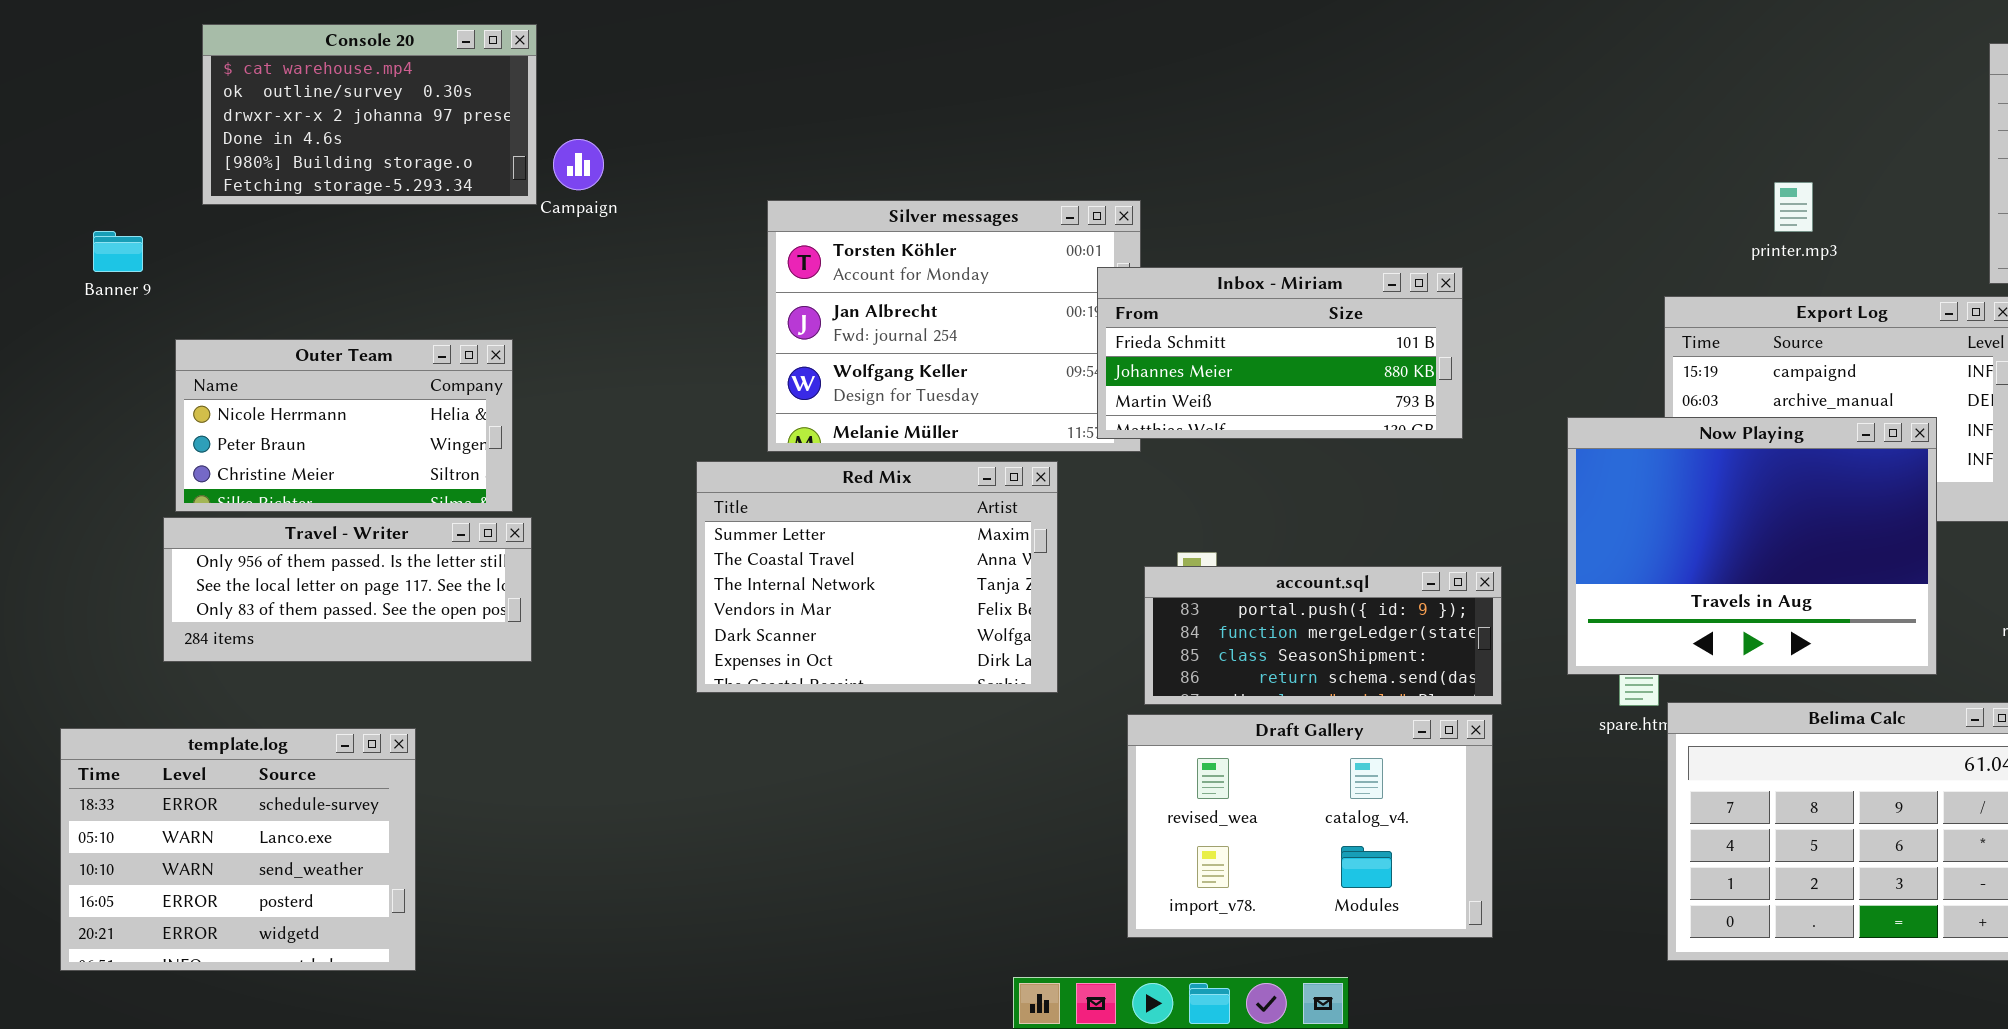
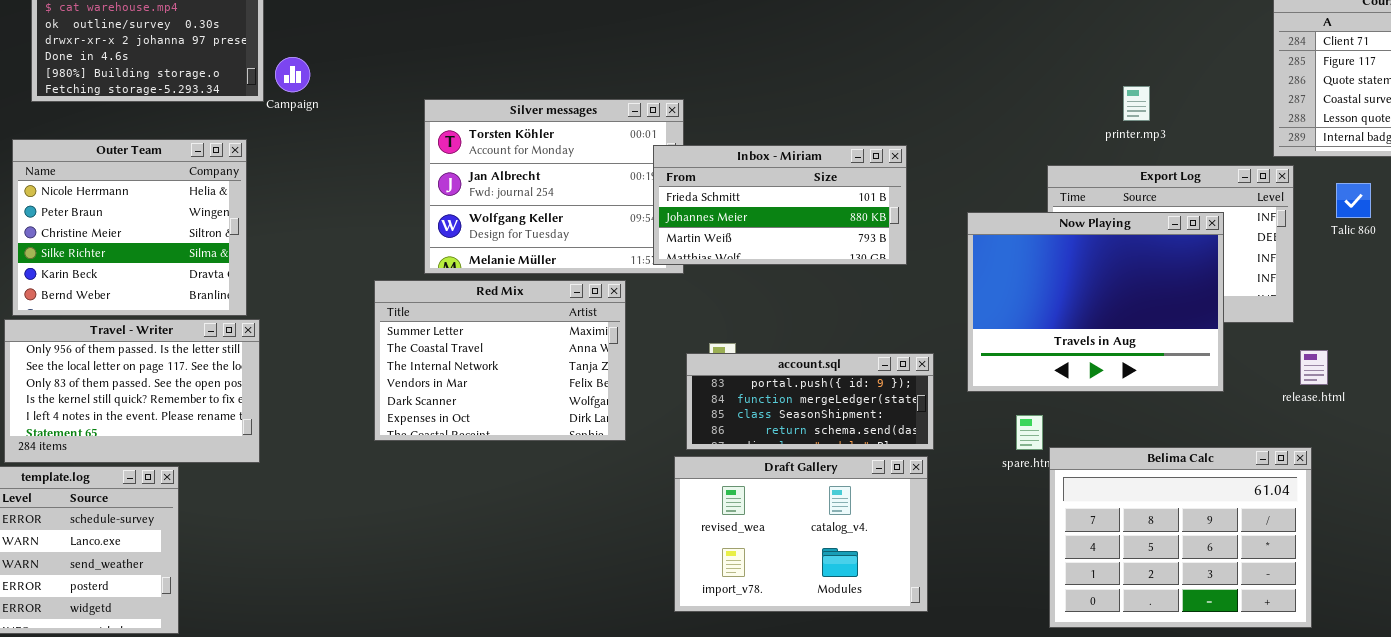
Outer Team: [175,339,513,512] -> [12,139,247,316], resized
Now Playing: [1567,417,1937,675] -> [967,212,1224,392], moved
Travel - Writer: [163,517,532,662] -> [4,319,260,463], resized

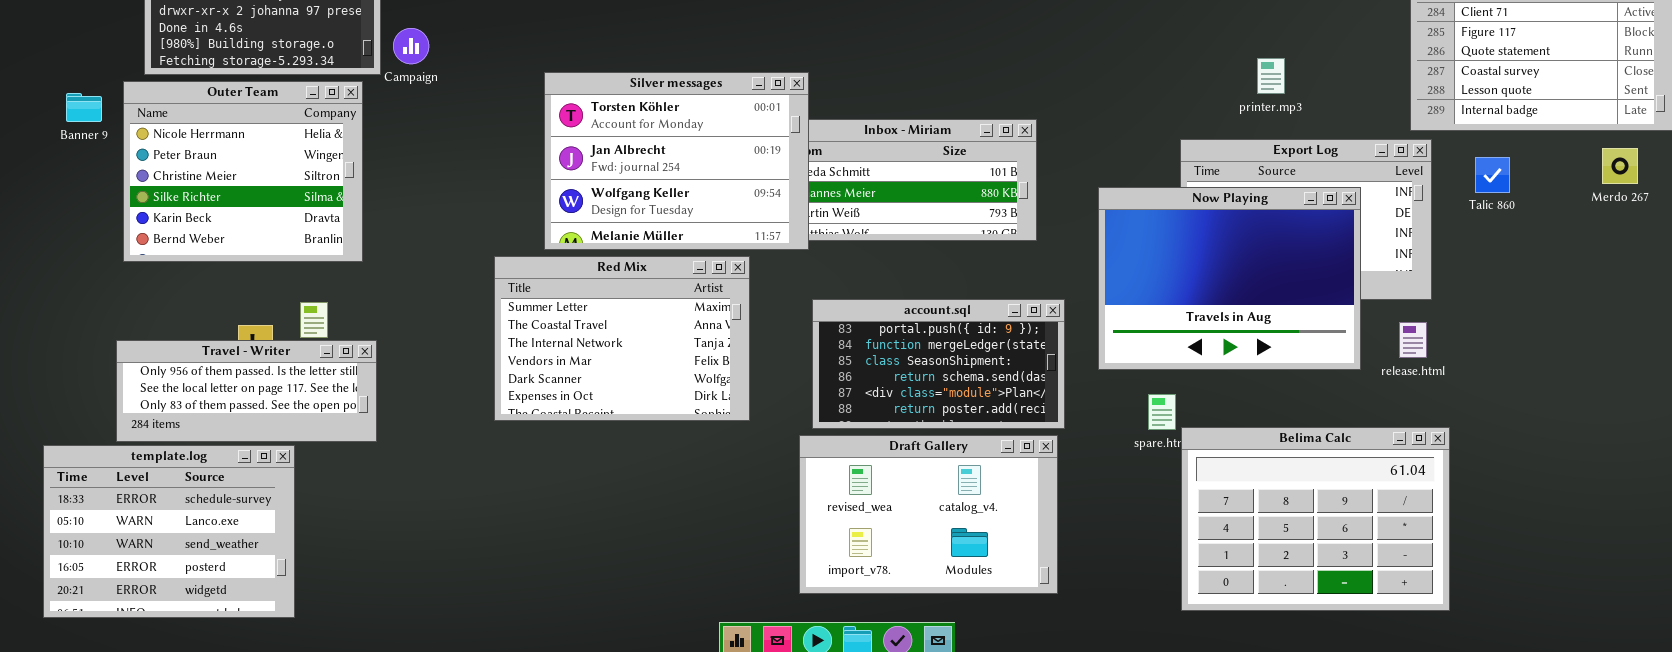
Silver messages: [424,99,684,274] -> [544,72,809,250], raised
Outer Team: [12,139,247,316] -> [123,81,363,262], moved
Travel - Writer: [4,319,260,463] -> [116,340,377,442], resized
release.html: [1300,350,1328,385] -> [1399,322,1427,358], moved
account.sql: [686,353,934,450] -> [812,299,1065,429], resized

